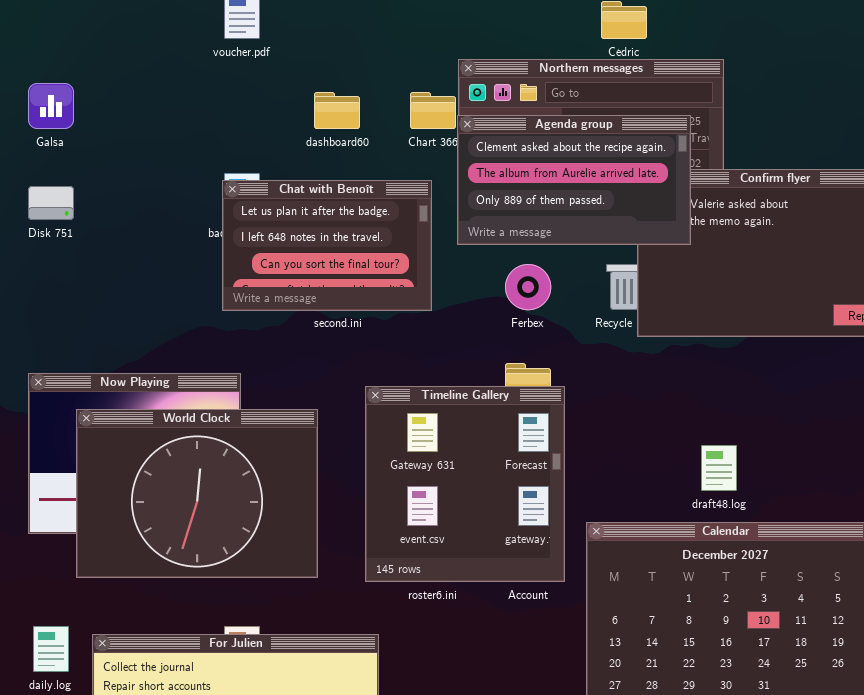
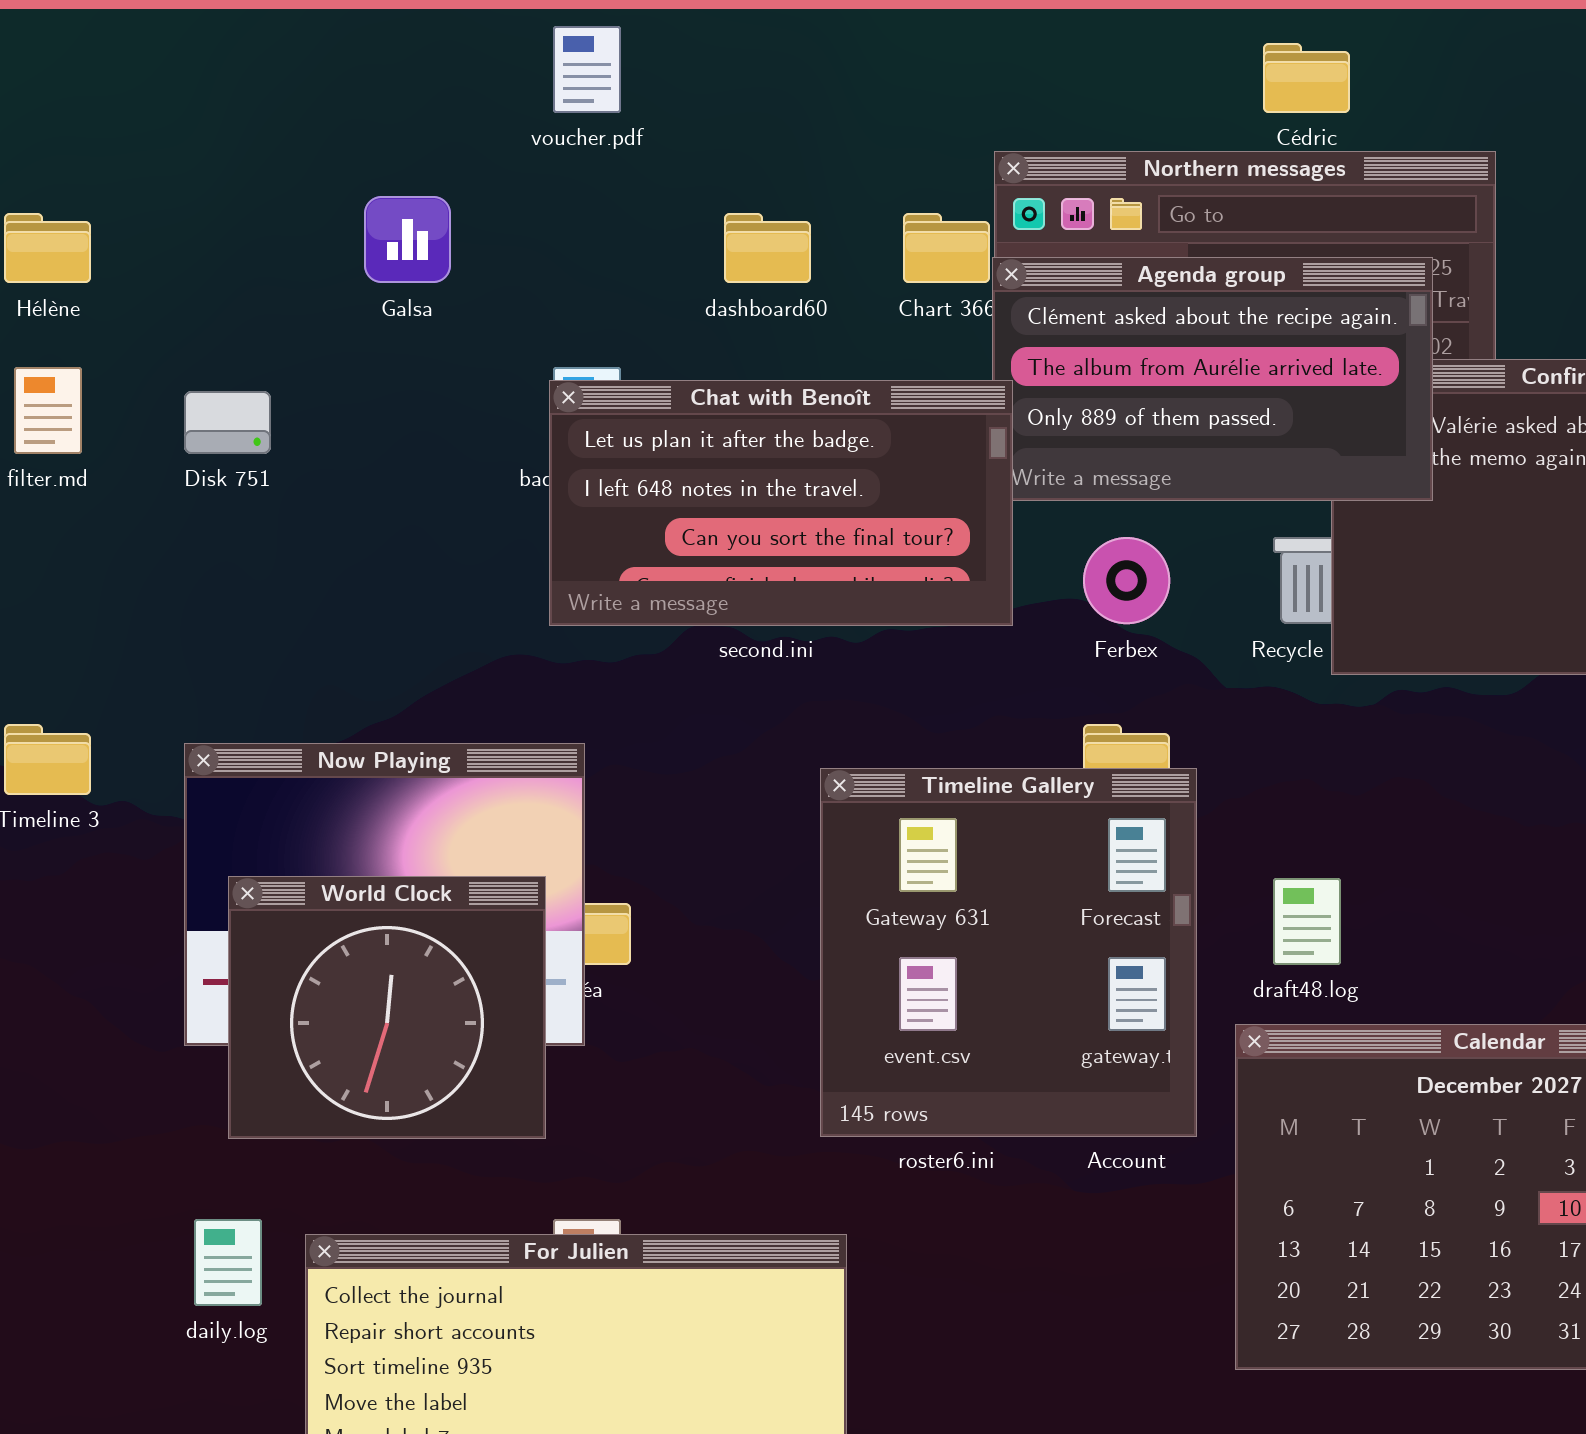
Galsa: [28,83,74,129] -> [364,196,451,283], moved
Chat with Benoît: [222,180,432,311] -> [549,380,1013,626], resized
World Clock: [76,409,318,578] -> [228,876,546,1139], moved, resized
draft48.log: [701,445,737,491] -> [1273,878,1341,965], moved

